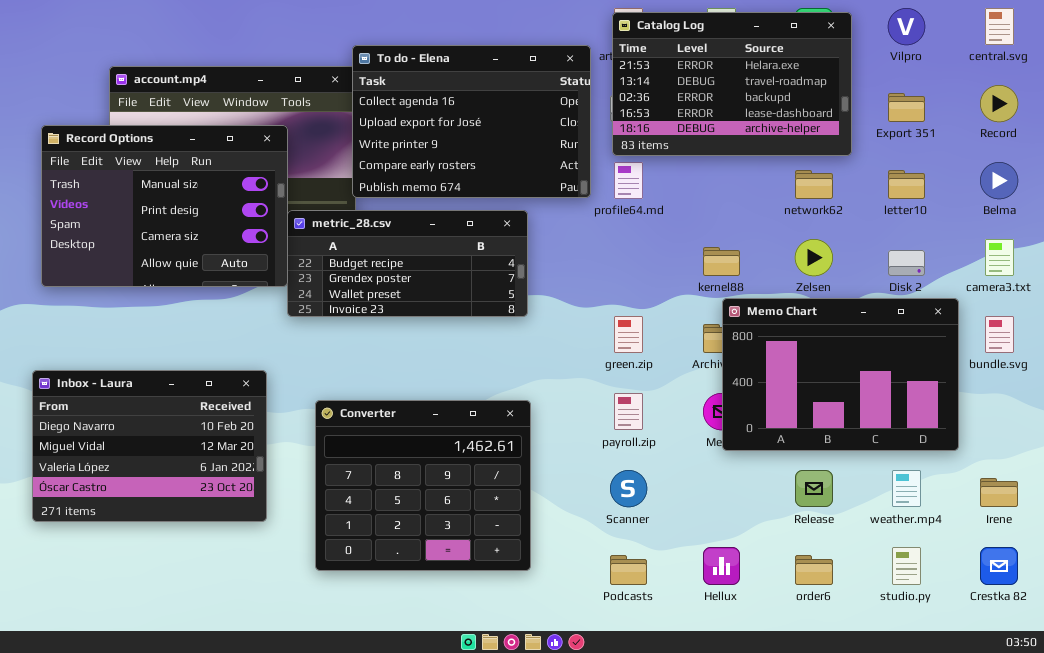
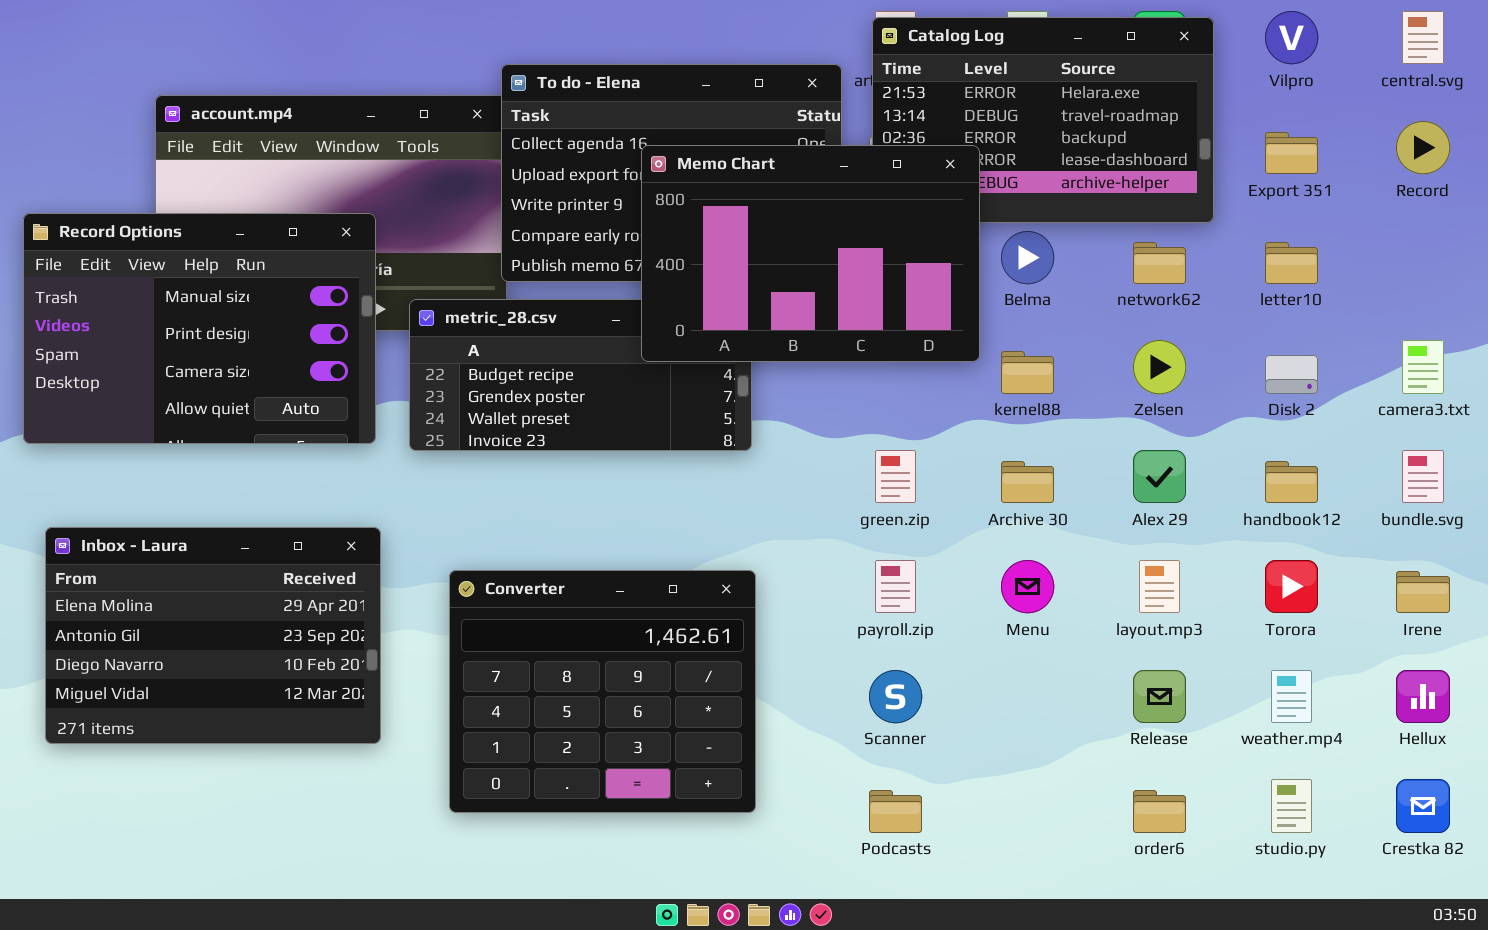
Record Options: [41,125,288,287] -> [23,213,376,444], moved
Belma: [980,162,1018,199] -> [1001,231,1054,284], moved
Memo Chart: [722,298,959,451] -> [641,145,980,362], moved
Inbox - Laura: [32,370,267,522] -> [45,527,381,744], scrolled up 2 rows
Irene: [980,478,1018,507] -> [1396,571,1450,613], moved
Hellux: [703,547,740,585] -> [1396,670,1450,723], moved

